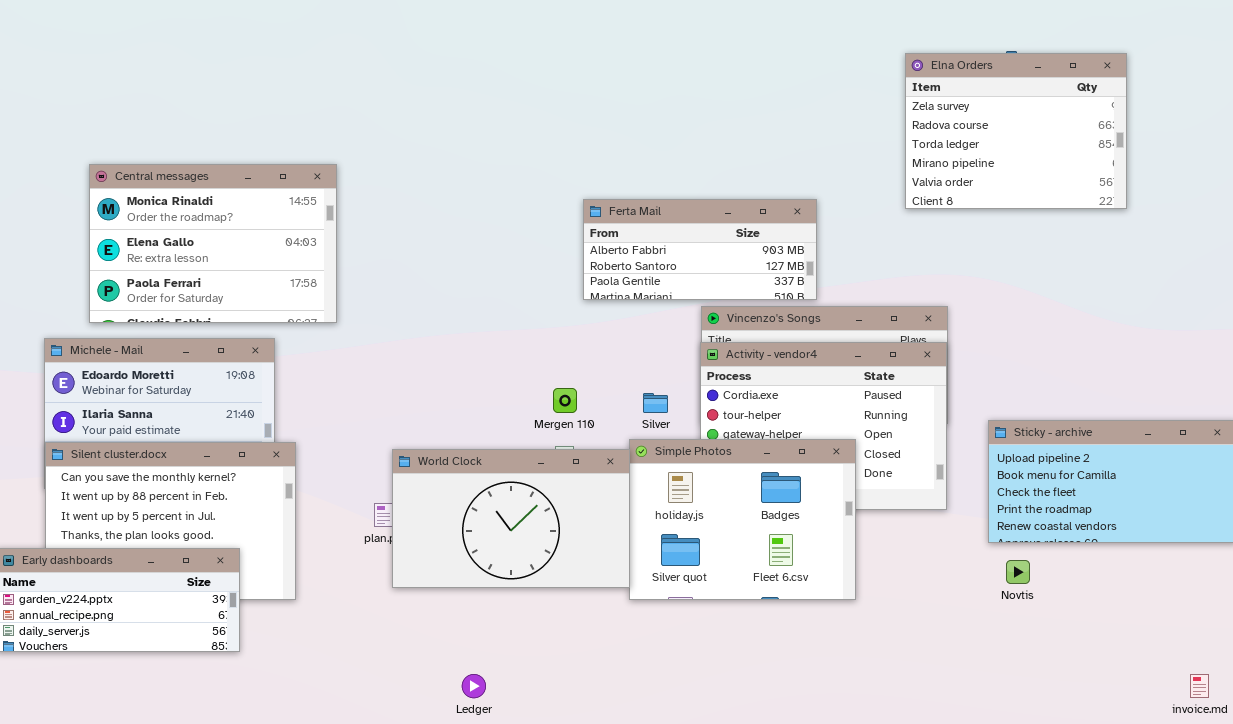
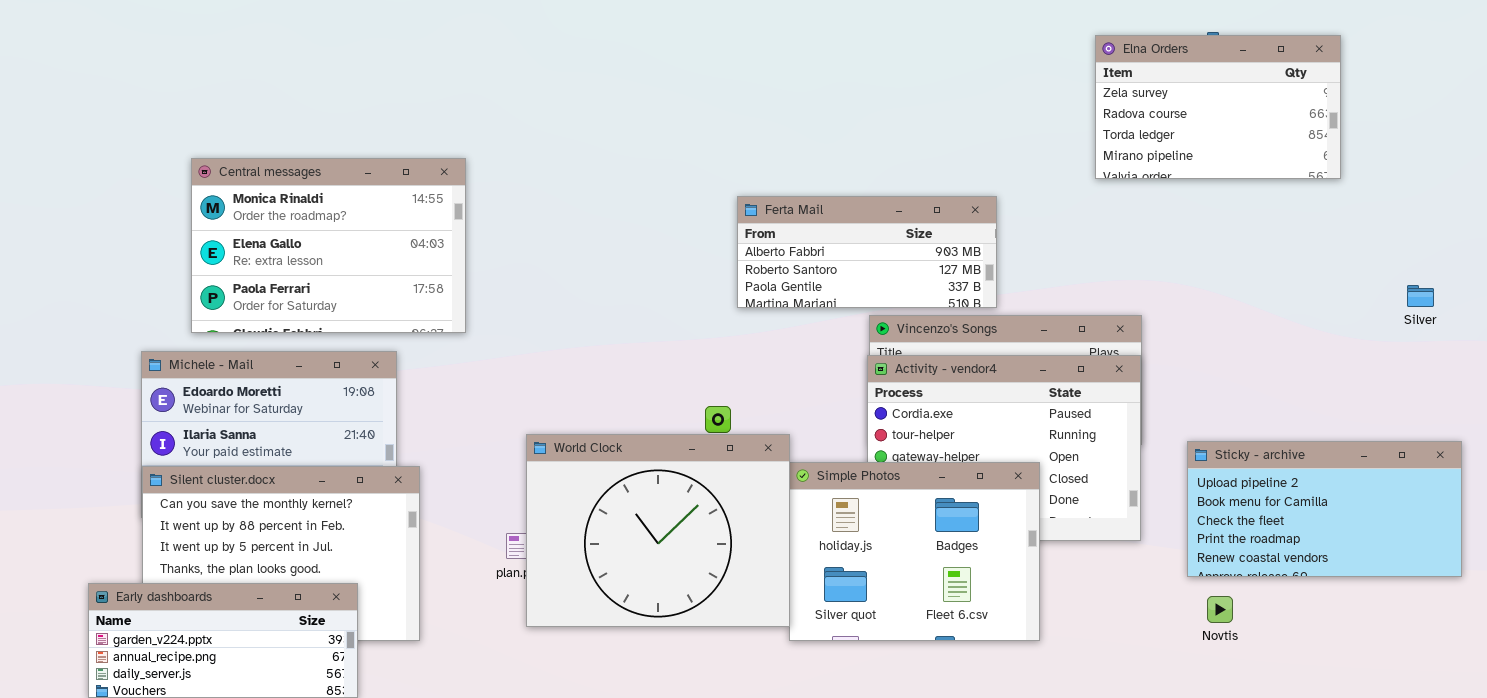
Elna Orders: [905,53,1127,209] -> [1095,35,1341,179], resized
Silver: [643,393,668,413] -> [1407,285,1434,307], moved
World Clock: [392,449,630,588] -> [526,434,790,627], resized

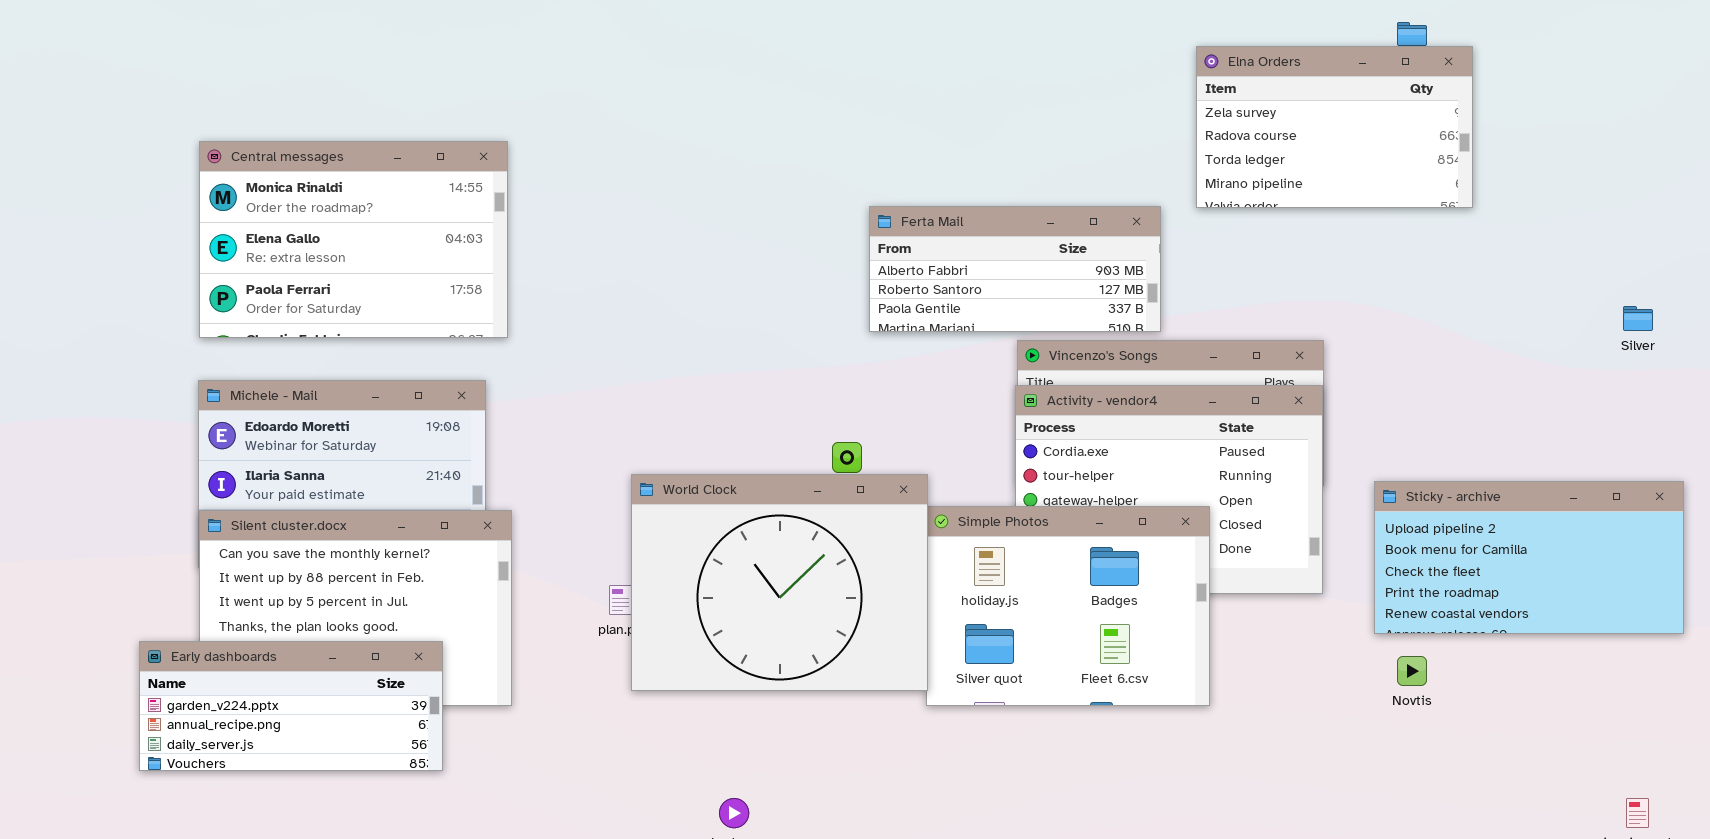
Elna Orders: [1095,35,1341,179] -> [1196,46,1473,208], moved
Central messages: [191,158,466,333] -> [199,141,508,338], moved

